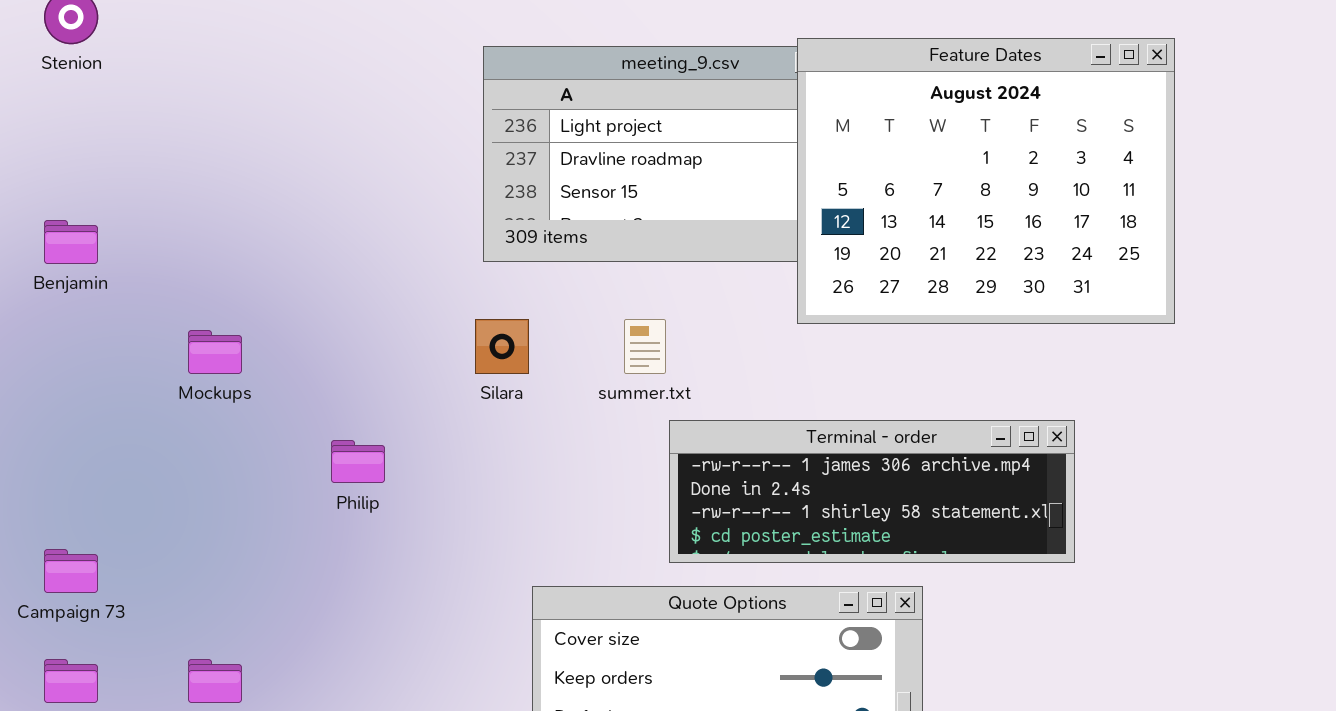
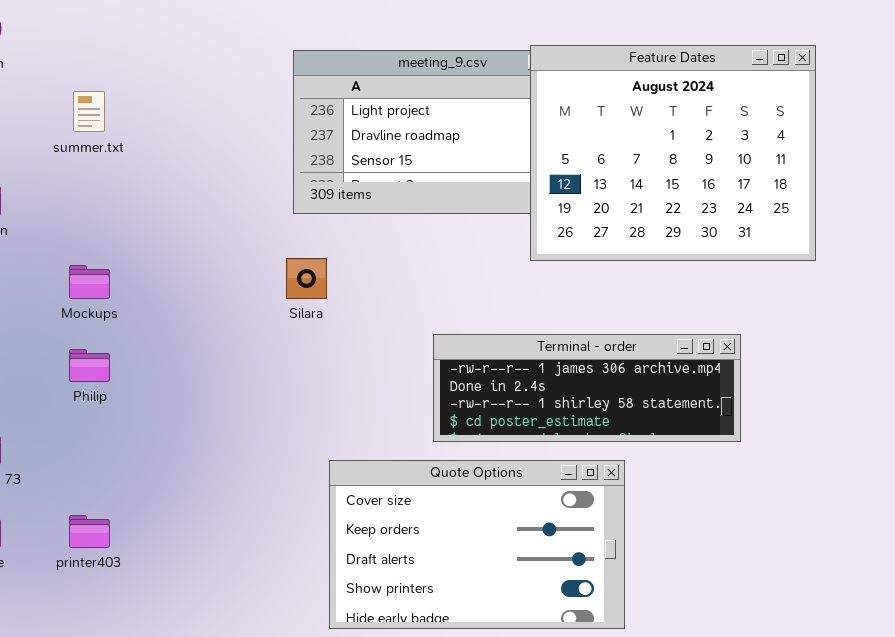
summer.txt: [624,319,666,374] -> [73,91,105,132], moved
Philip: [331,440,385,483] -> [69,349,110,382], moved

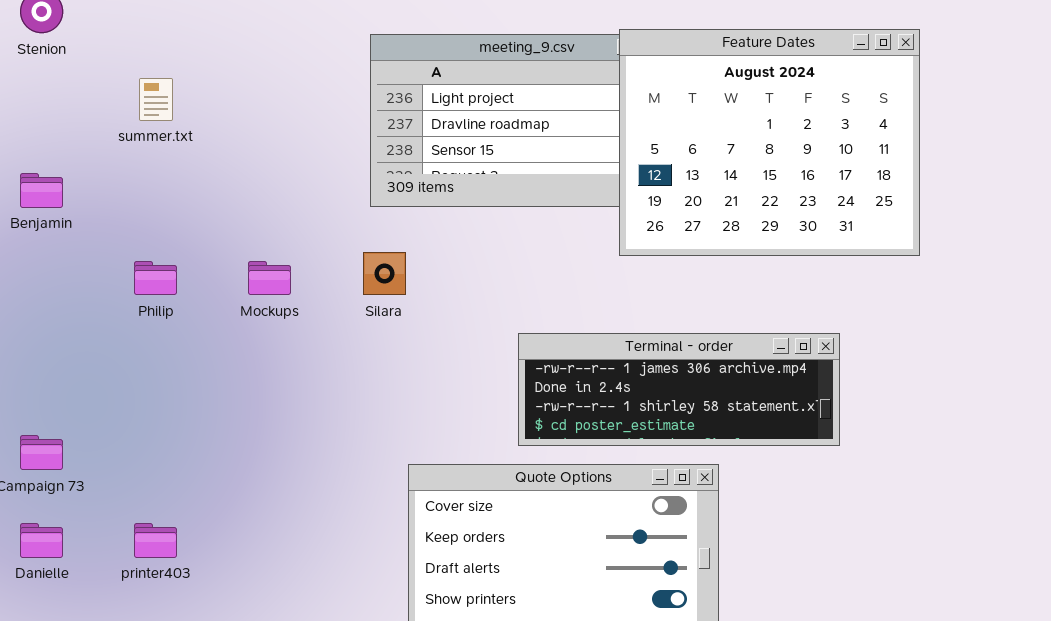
Mockups: [69,265,110,299] -> [248,261,291,295], moved
Philip: [69,349,110,382] -> [134,261,177,295], moved

